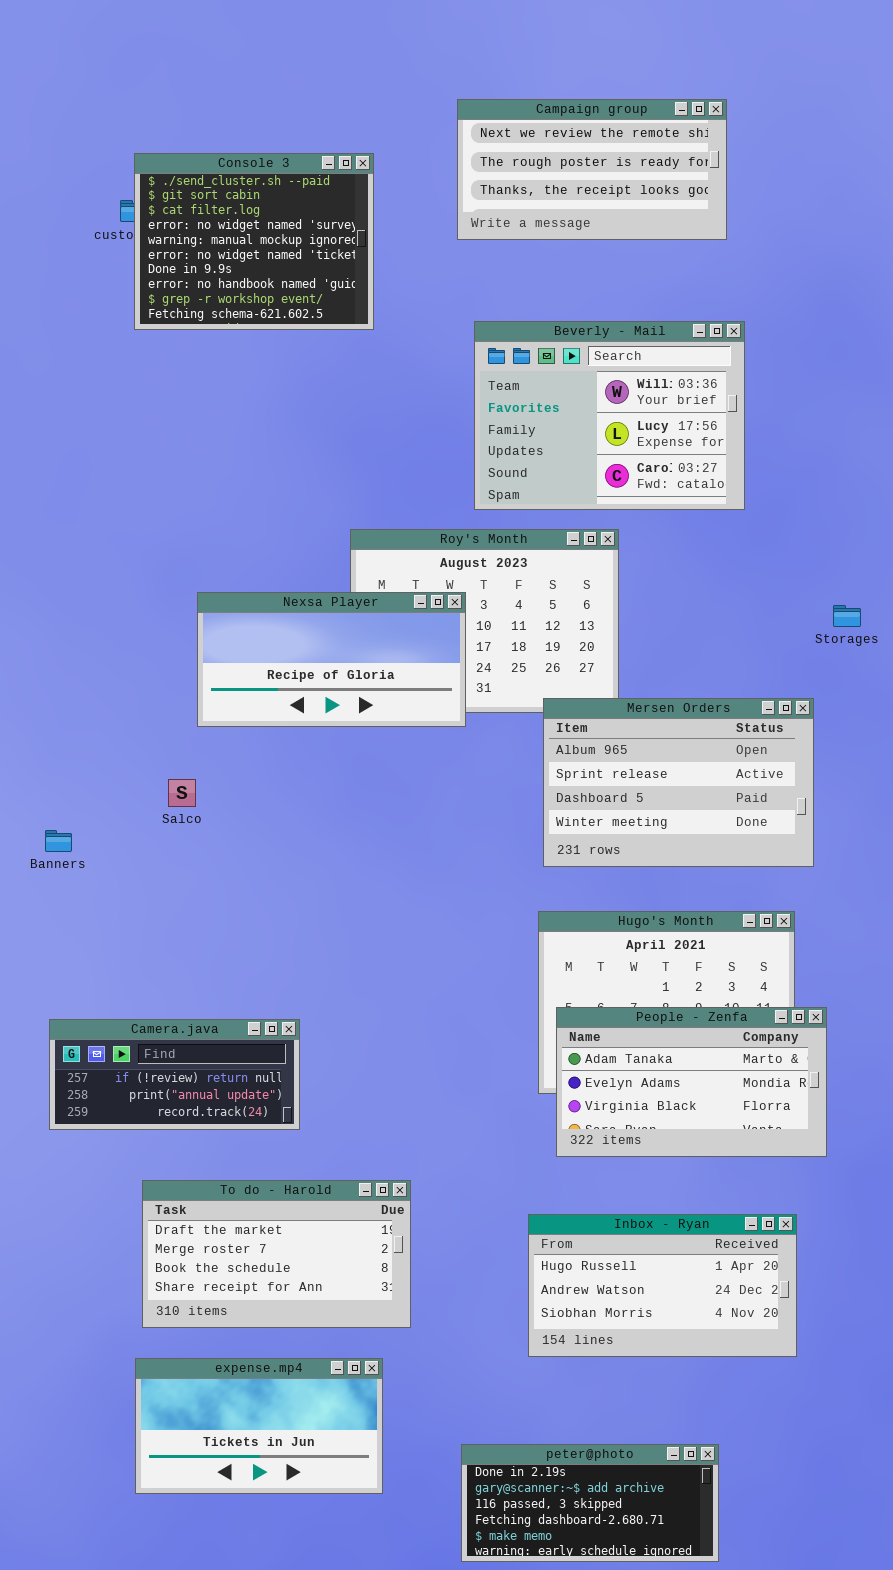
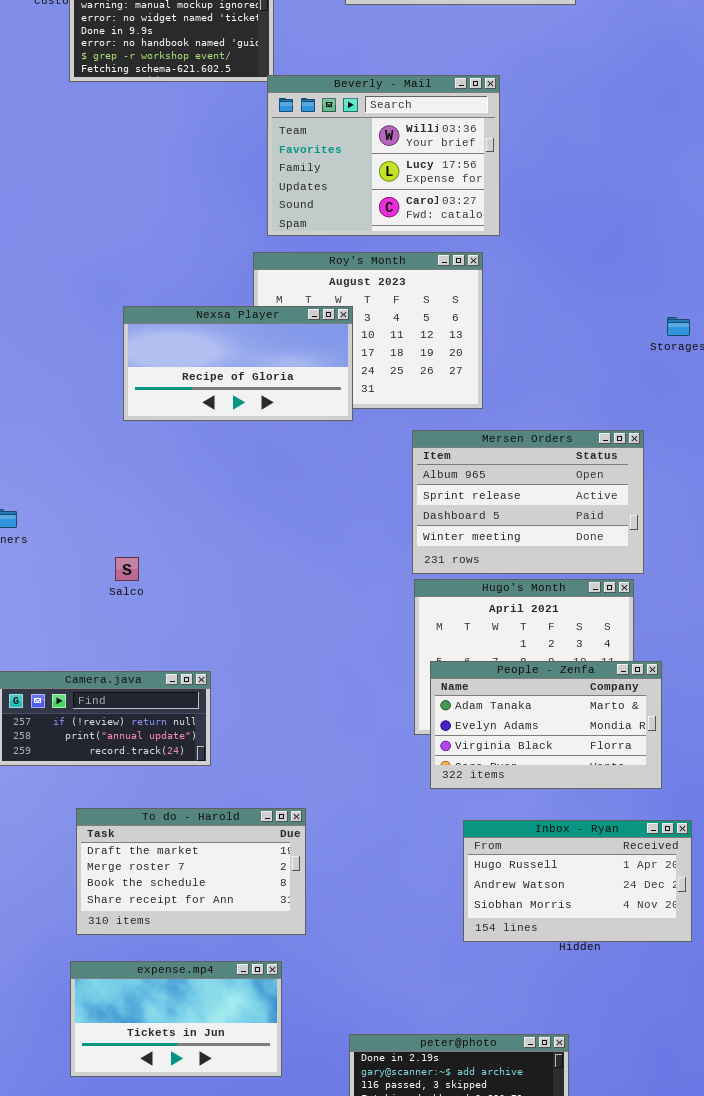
Beverly - Mail: [474,321,745,510] -> [267,75,500,236], moved
Mersen Orders: [543,698,814,867] -> [412,430,644,574], moved
Salco: [168,779,196,807] -> [115,557,139,581], moved
Inbox - Ryan: [528,1214,797,1357] -> [463,820,692,942], moved

